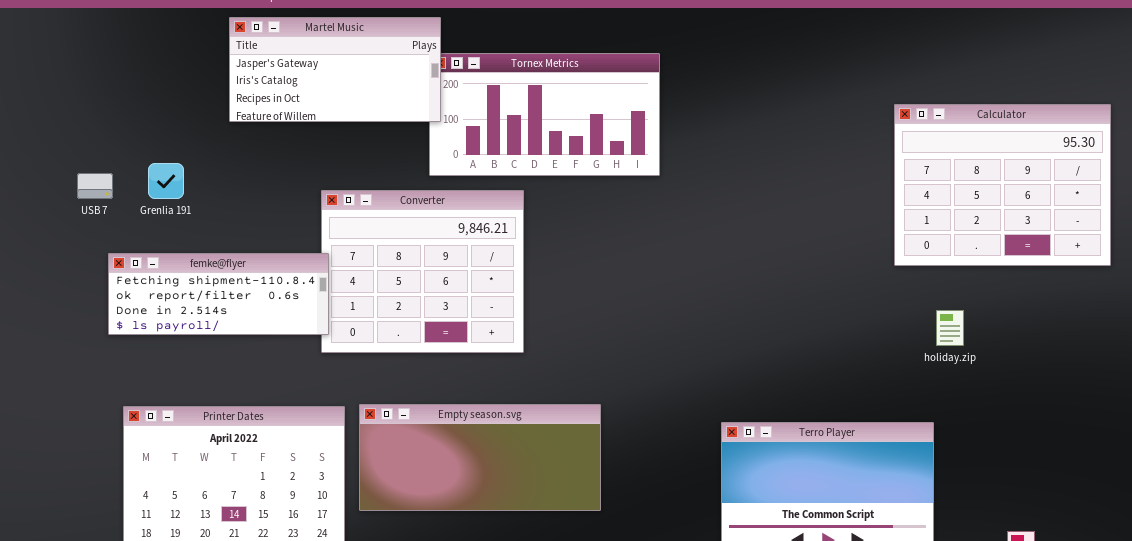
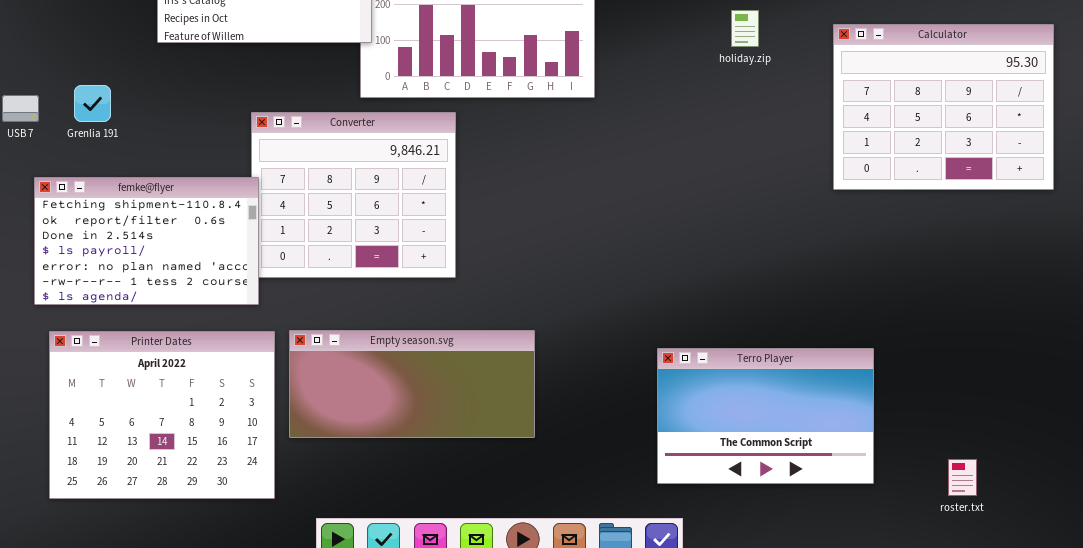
femke@flyer: [108,253,329,335] -> [34,177,259,305], resized
holiday.zip: [936,310,964,346] -> [731,10,759,47], moved

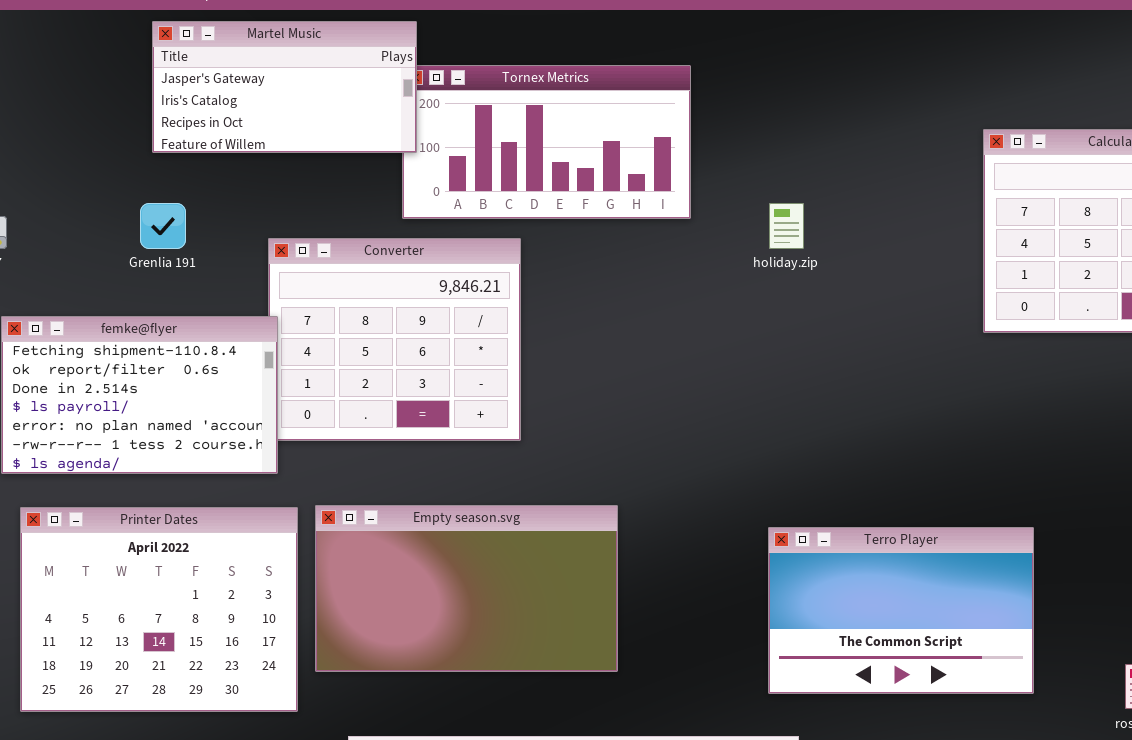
holiday.zip: [731,10,759,47] -> [769,203,804,249], moved
Grenlia 191: [74,85,111,122] -> [140,203,186,249], moved
Empty season.svg: [289,330,535,438] -> [315,505,618,672], resized

